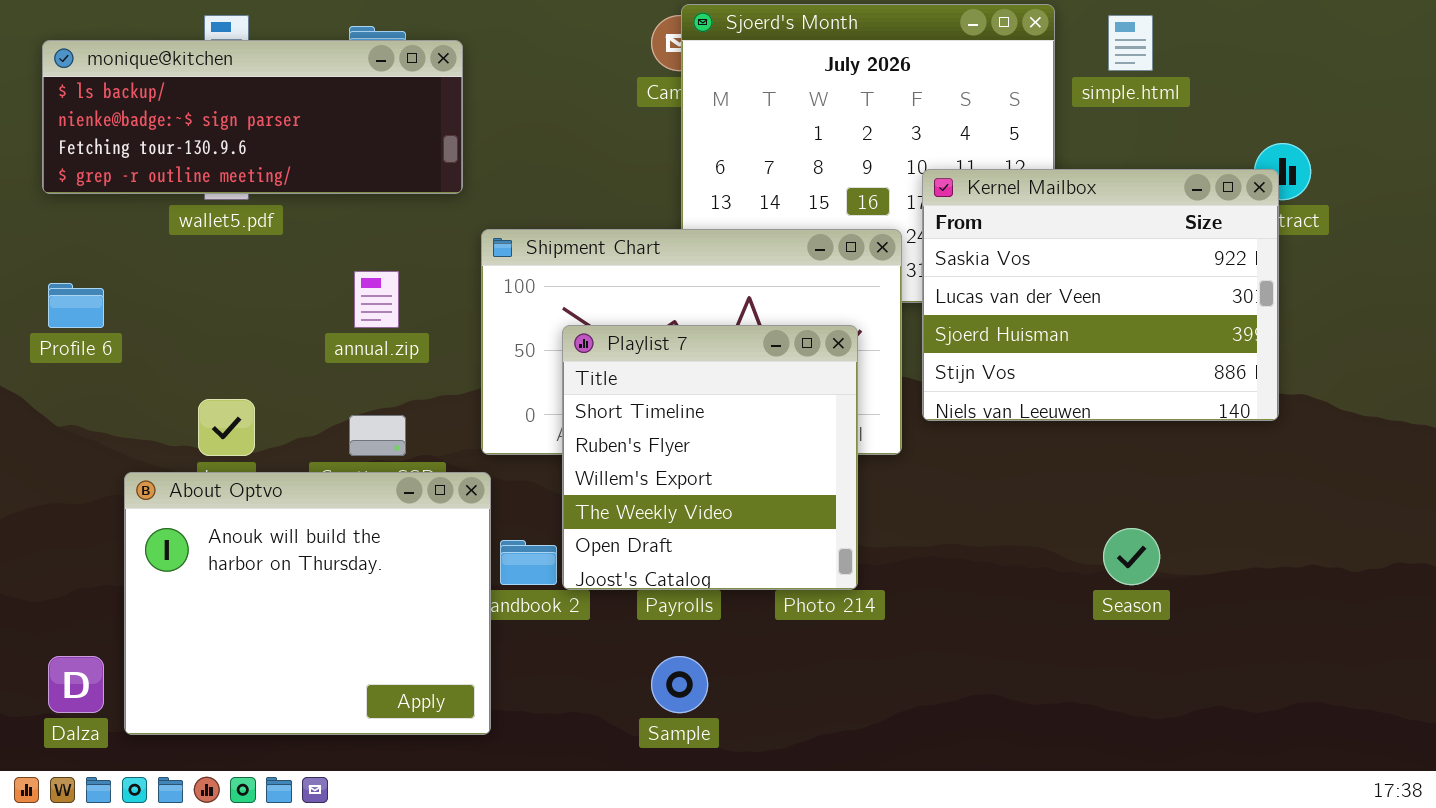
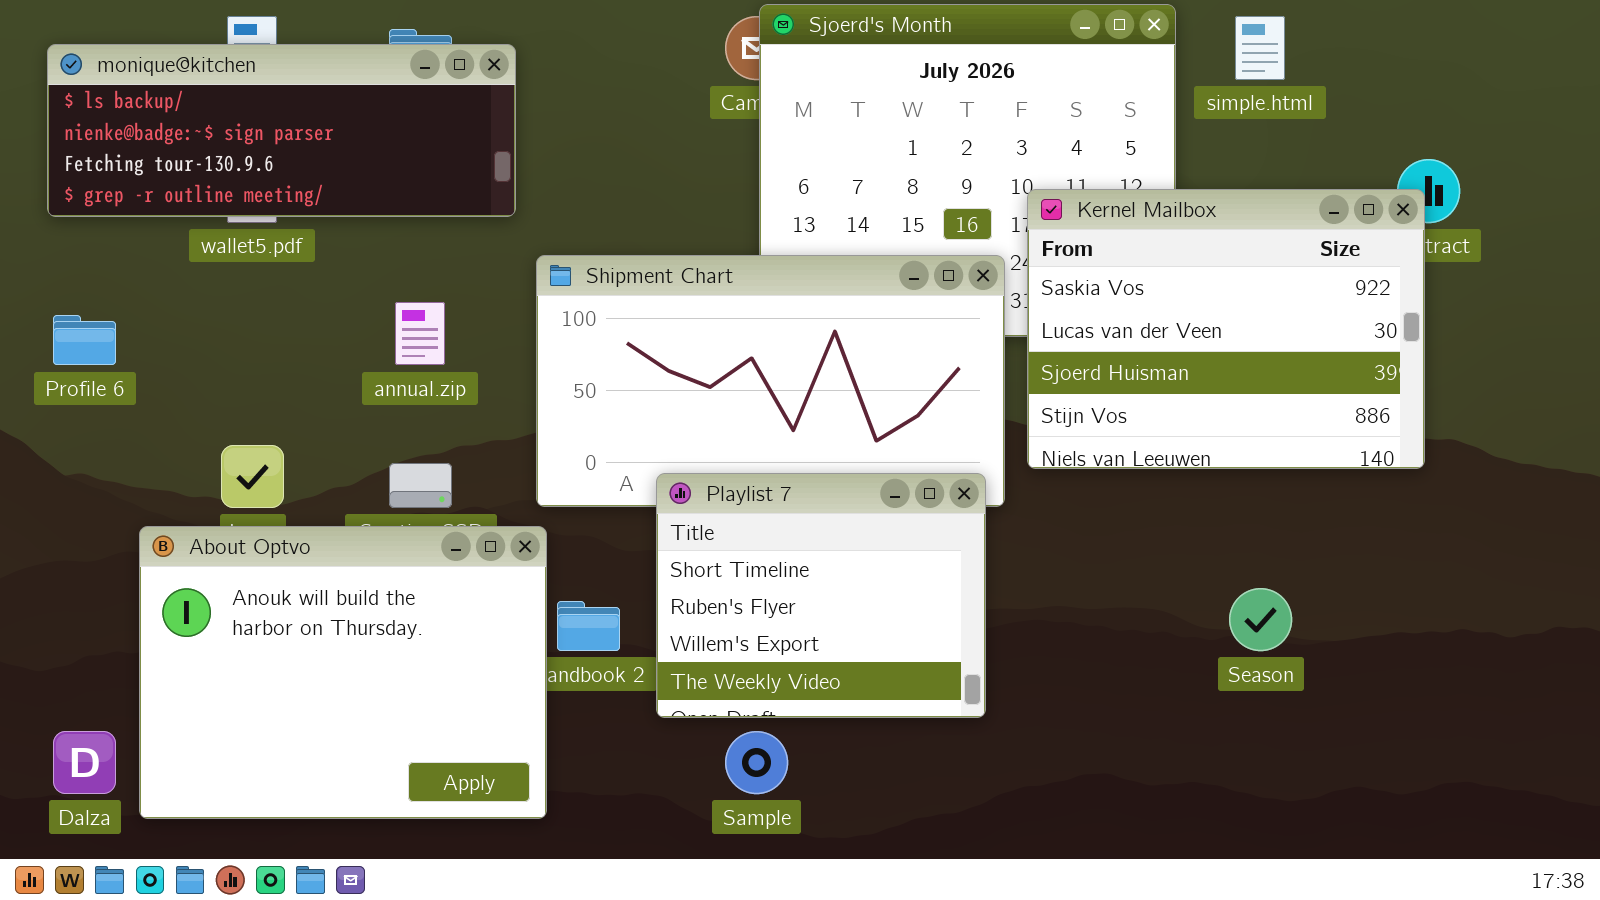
Playlist 7: [562,325,858,590] -> [656,473,986,718], moved, resized

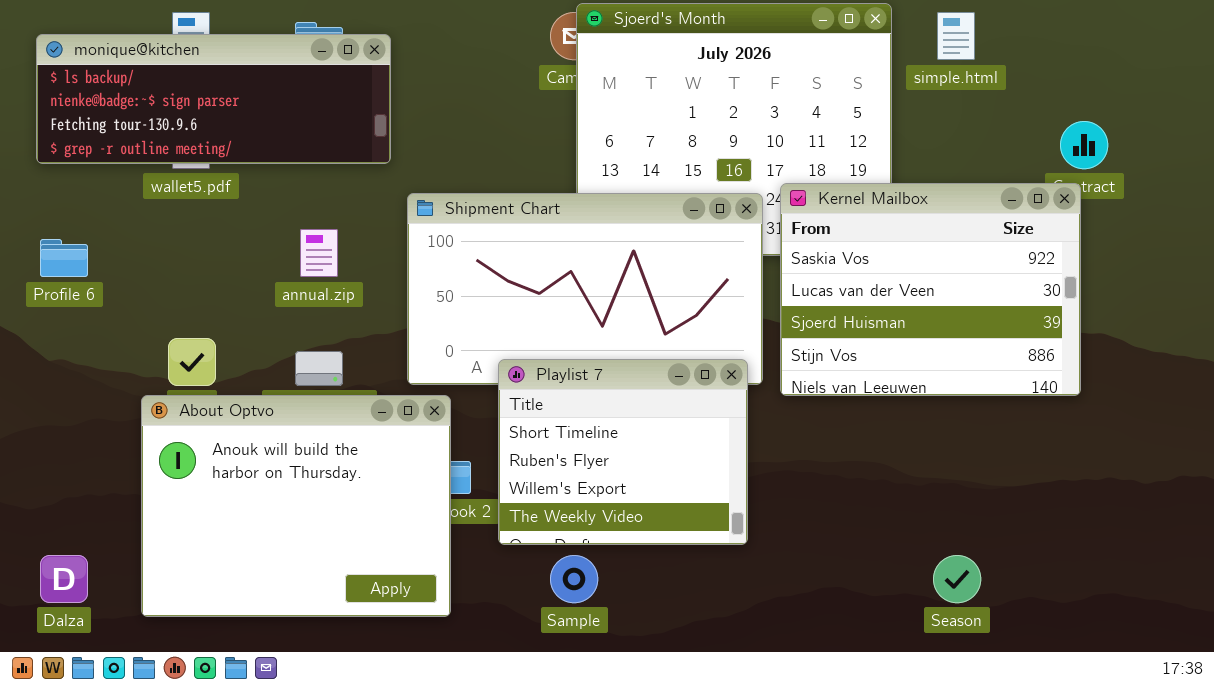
Kernel Mailbox: [1027,189,1425,469] -> [780,183,1081,396], moved
About Optvo: [139,526,547,819] -> [141,395,451,617], moved
Season: [1229,588,1292,651] -> [933,555,981,603], moved

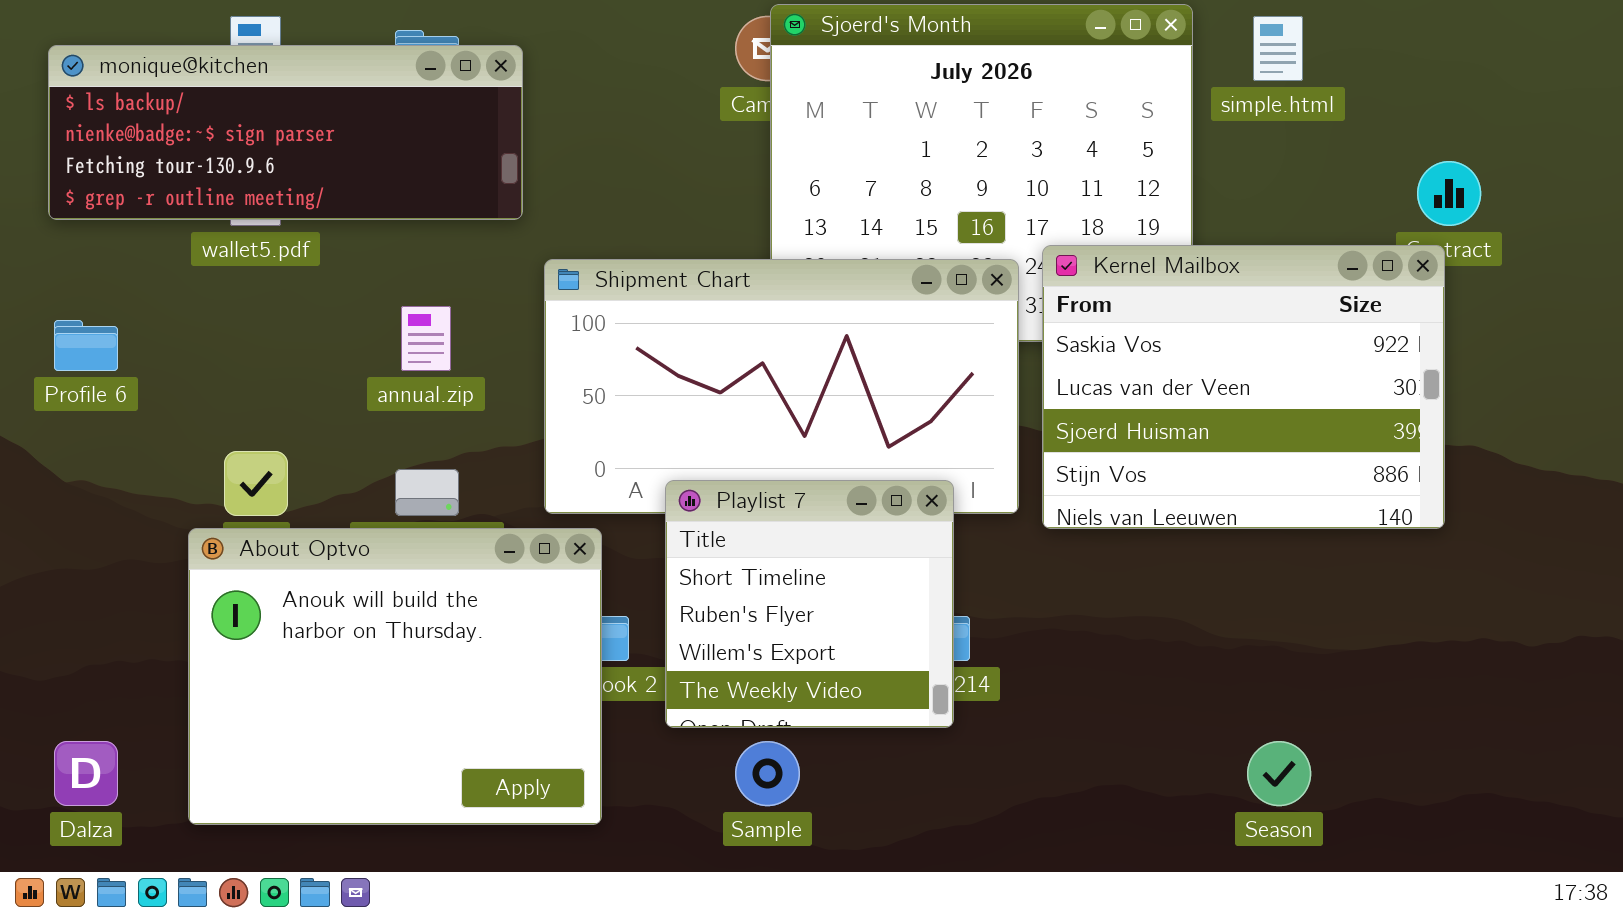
Playlist 7: [498,359,748,545] -> [665,480,954,728], resized

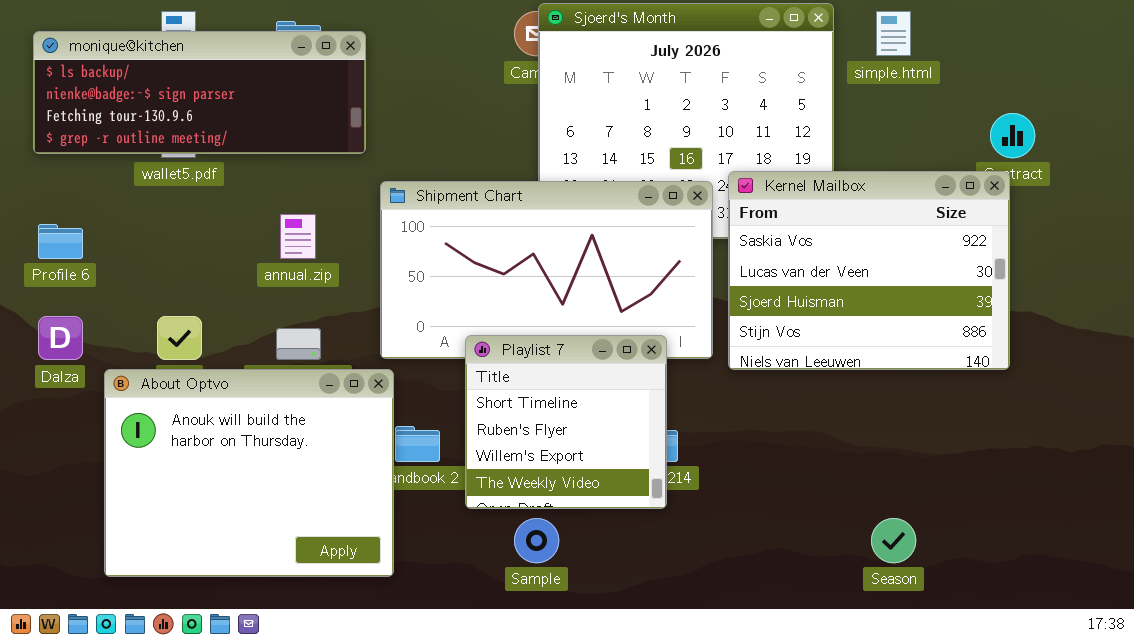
About Optvo: [188,528,602,825] -> [104,369,394,577], moved
Dalza: [54,741,118,806] -> [38,316,83,360], moved

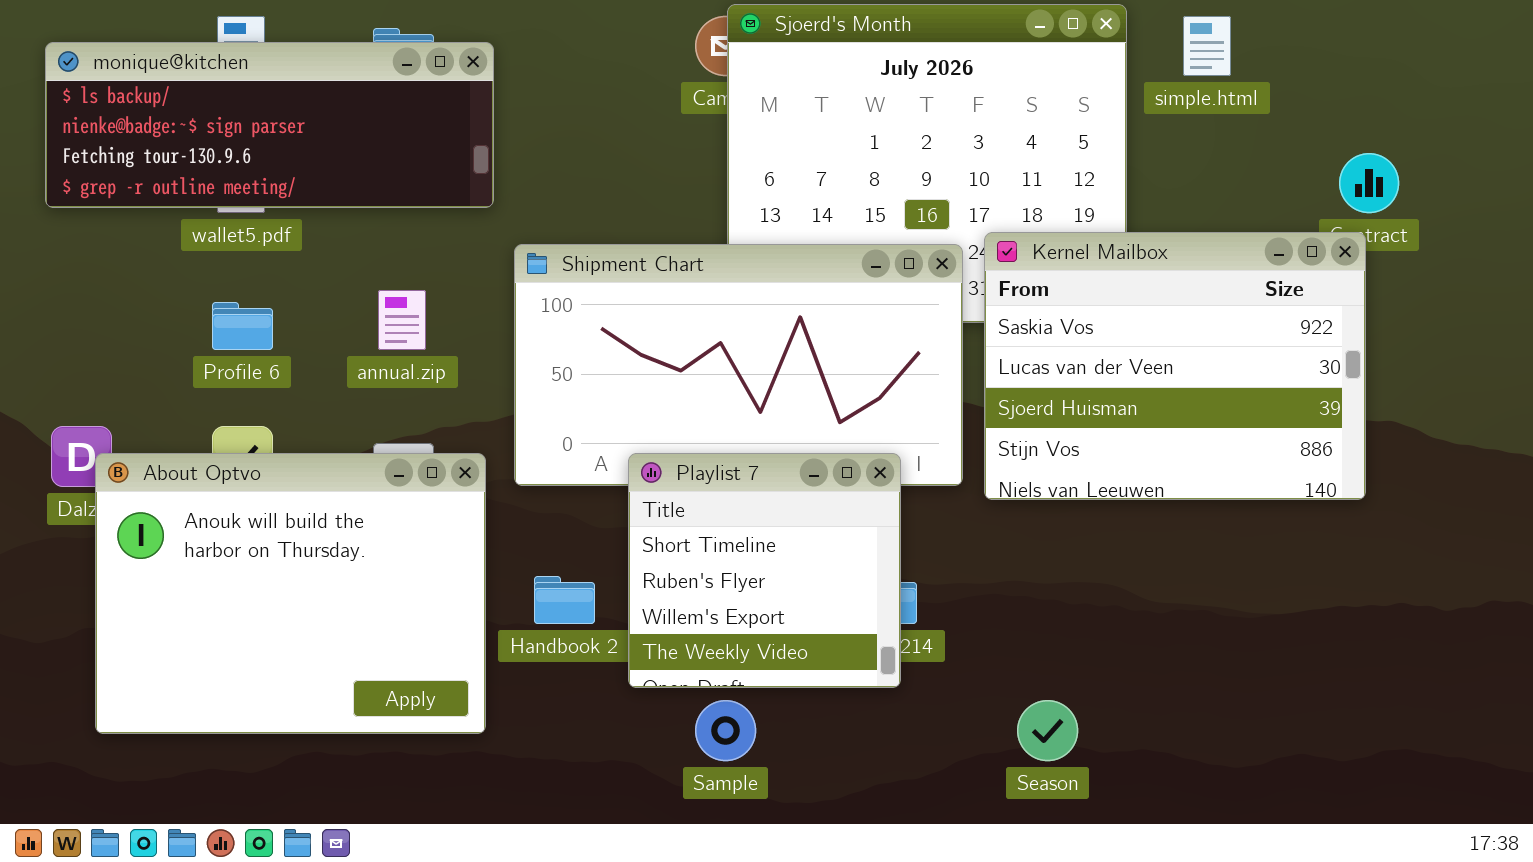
Profile 6: [38,224,83,259] -> [212,302,273,350], moved
About Optvo: [104,369,394,577] -> [95,453,486,734], moved
Season: [871,518,916,563] -> [1017,700,1078,761], moved

